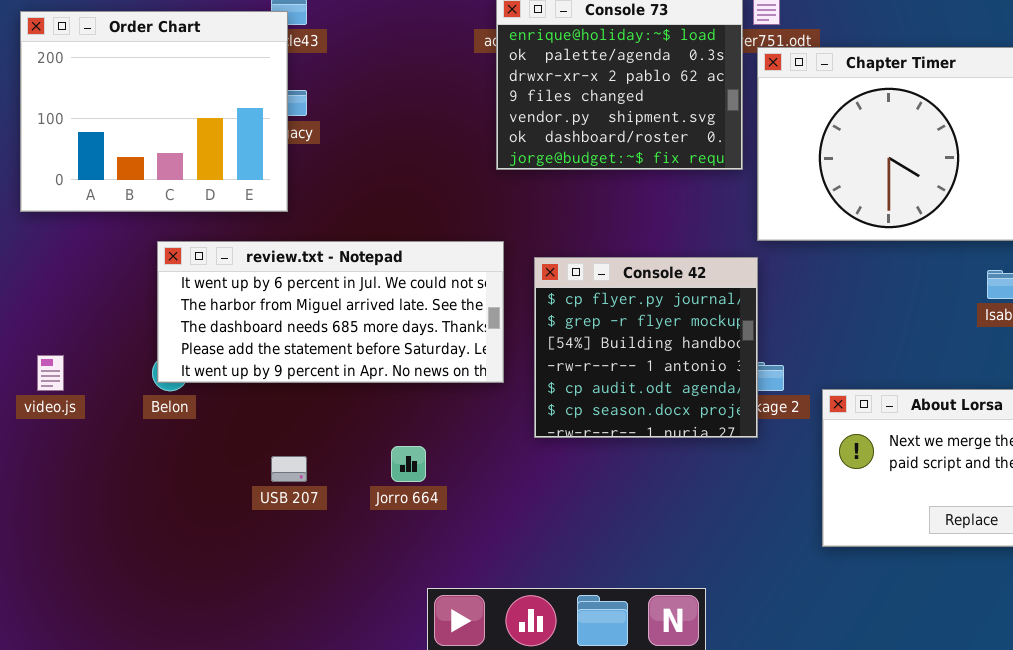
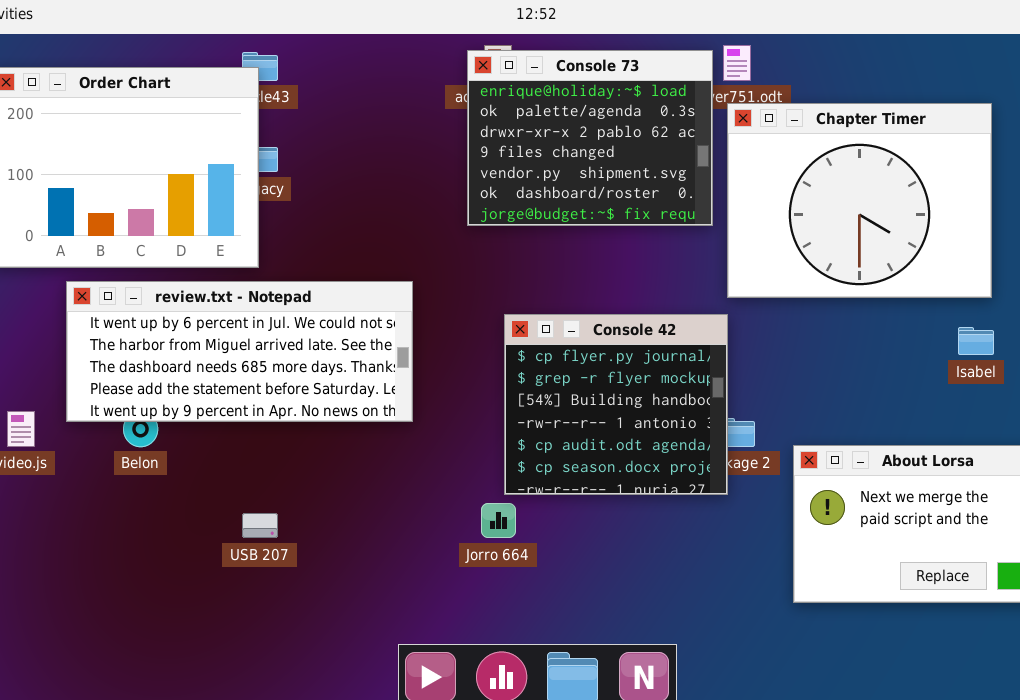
review.txt - Notepad: [157,241,504,383] -> [66,281,413,422], moved
Jorro 664: [391,446,426,482] -> [481,503,516,538], moved

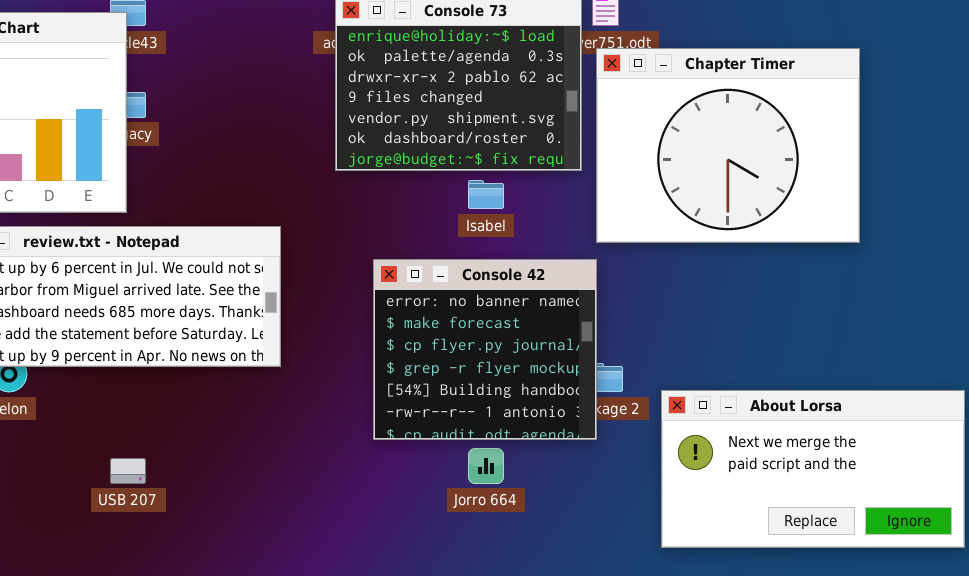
Console 42: [504,314,728,495] -> [373,259,597,440], scrolled up 2 rows
Isabel: [958,327,994,355] -> [468,180,504,209], moved
Jorro 664: [481,503,516,538] -> [468,448,504,484], moved

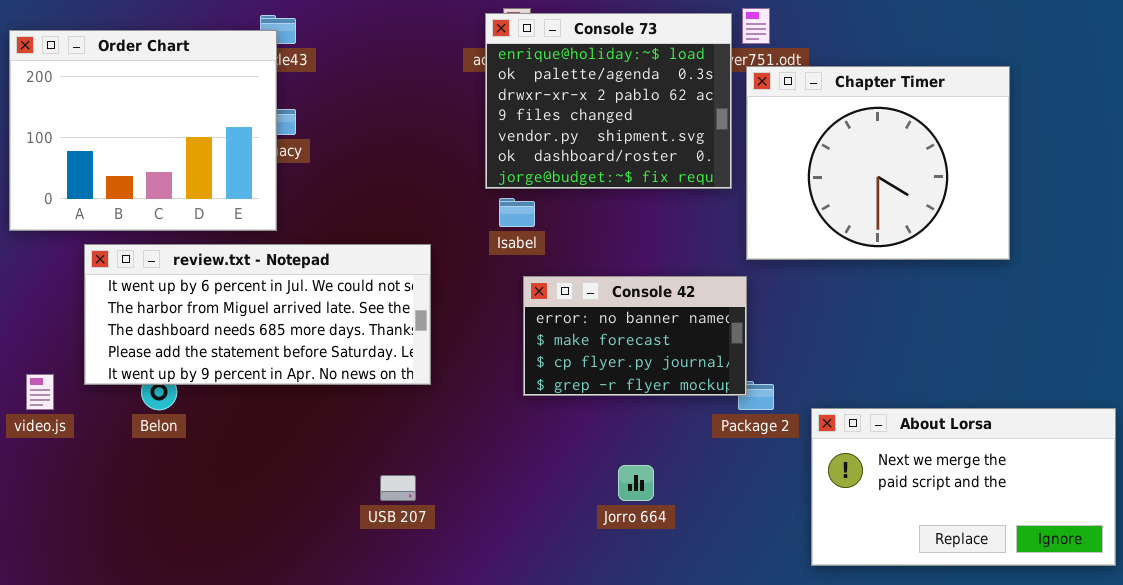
Isabel: [468,180,504,209] -> [499,198,535,227], moved
Console 42: [373,259,597,440] -> [523,276,747,396], resized
USB 207: [110,458,146,484] -> [380,475,416,501], moved

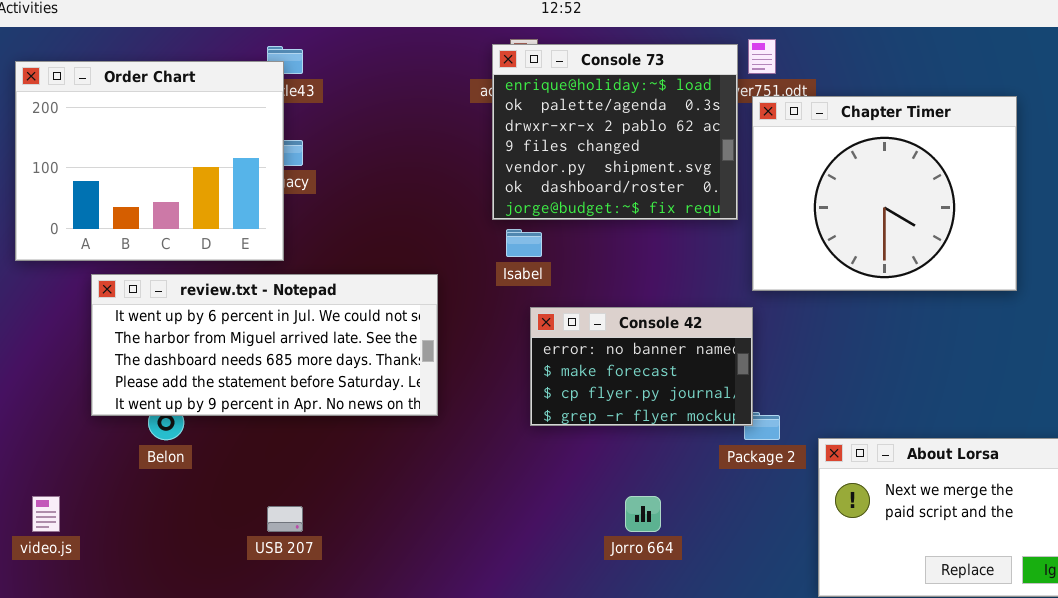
video.js: [26,374,54,410] -> [32,496,60,532], moved
USB 207: [380,475,416,501] -> [267,506,303,532], moved

